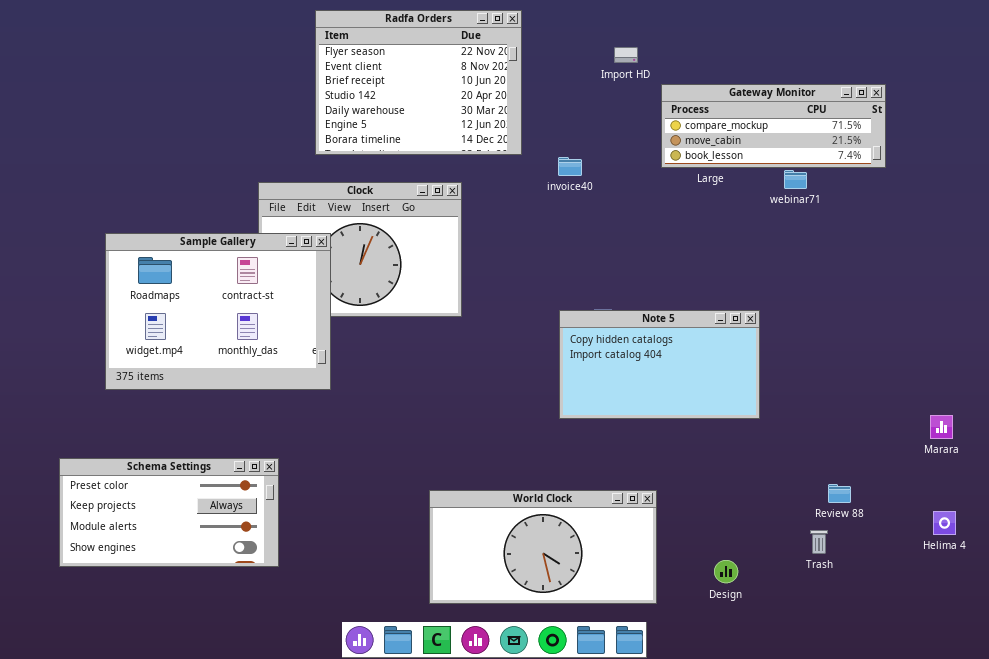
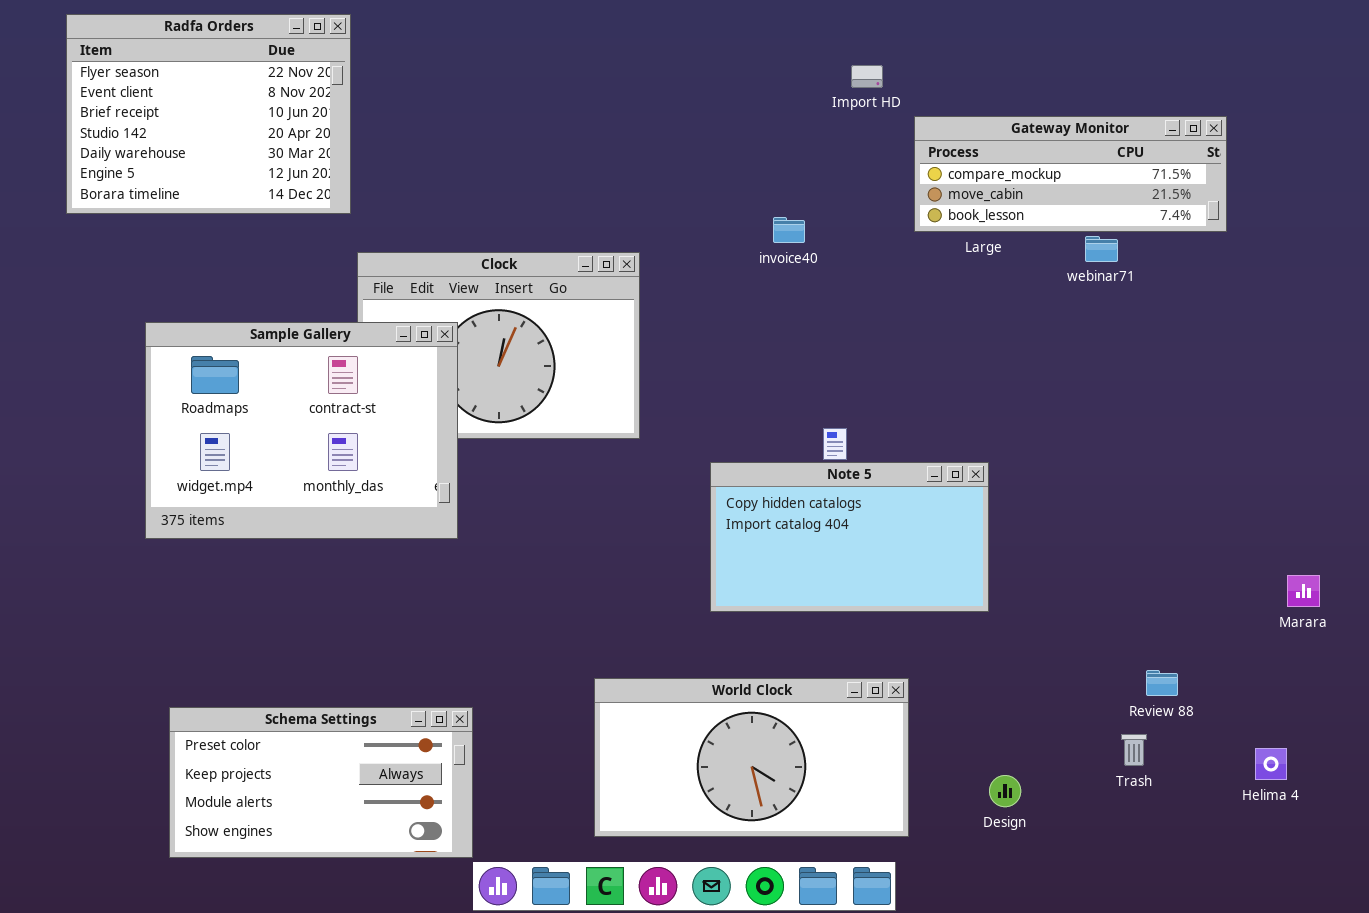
Radfa Orders: [315,10,522,155] -> [66,14,351,214], moved
Note 5: [559,310,760,419] -> [710,462,989,612], moved
Schema Settings: [59,458,279,567] -> [169,707,473,858], moved
Helima 4: [933,511,956,535] -> [1255,748,1287,780], moved

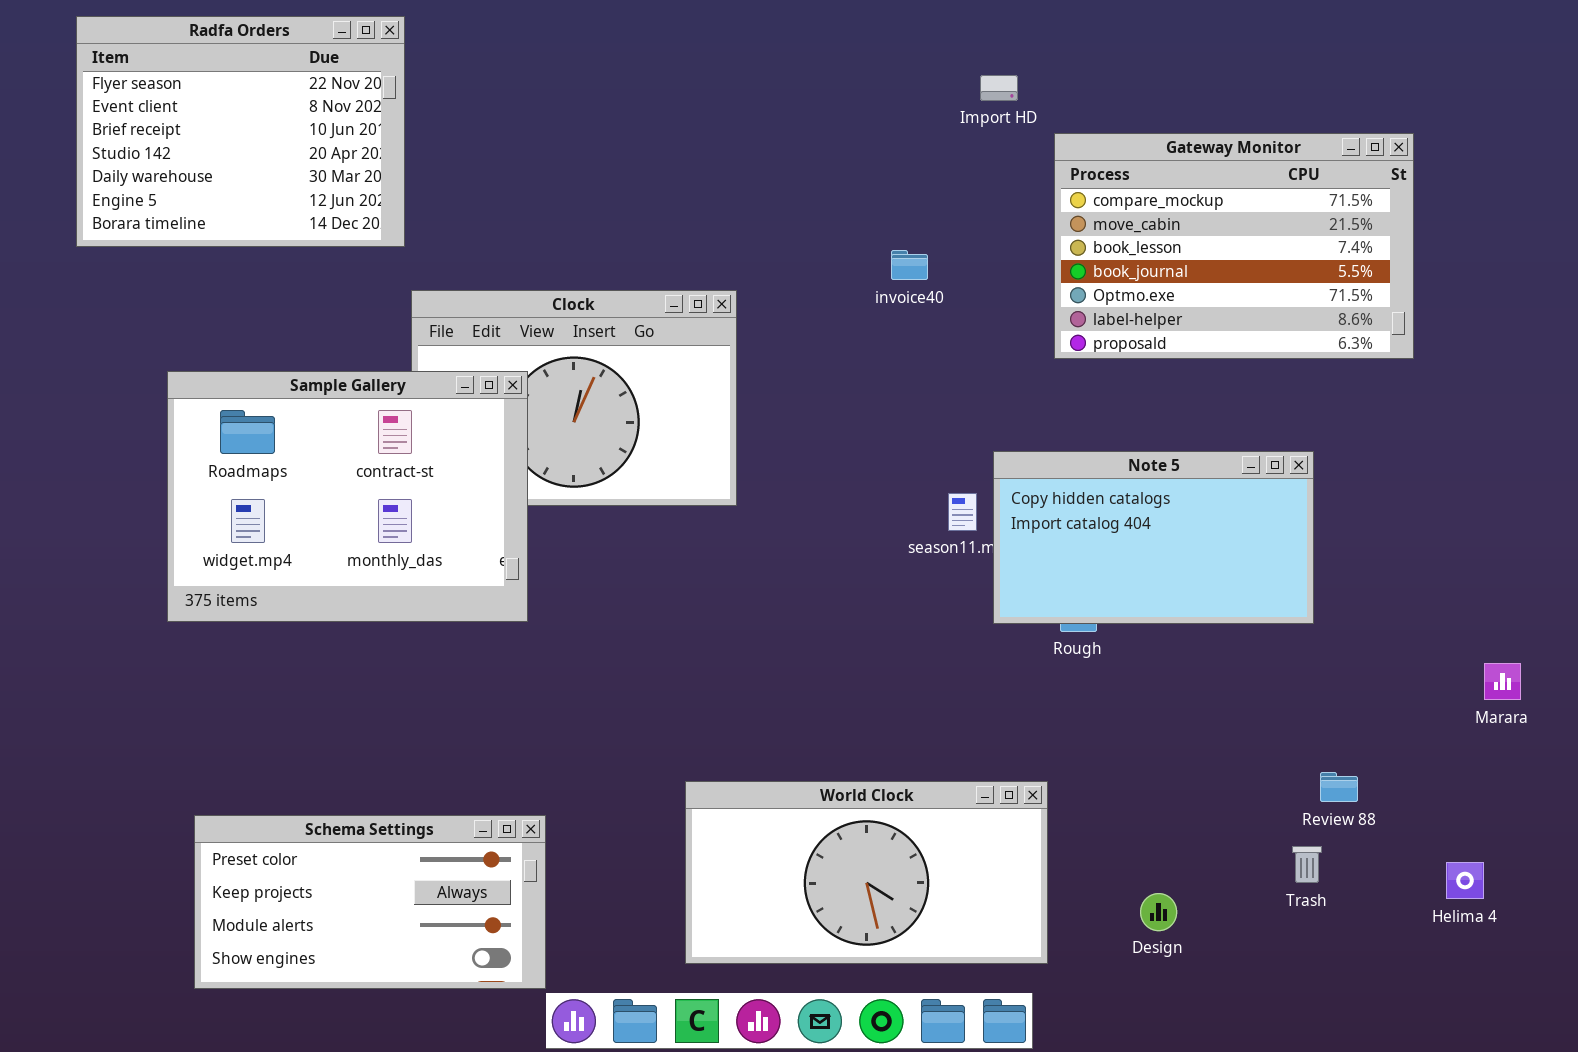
Gateway Monitor: [914,116,1227,232] -> [1054,133,1414,359], resized
Note 5: [710,462,989,612] -> [993,451,1314,624], moved

